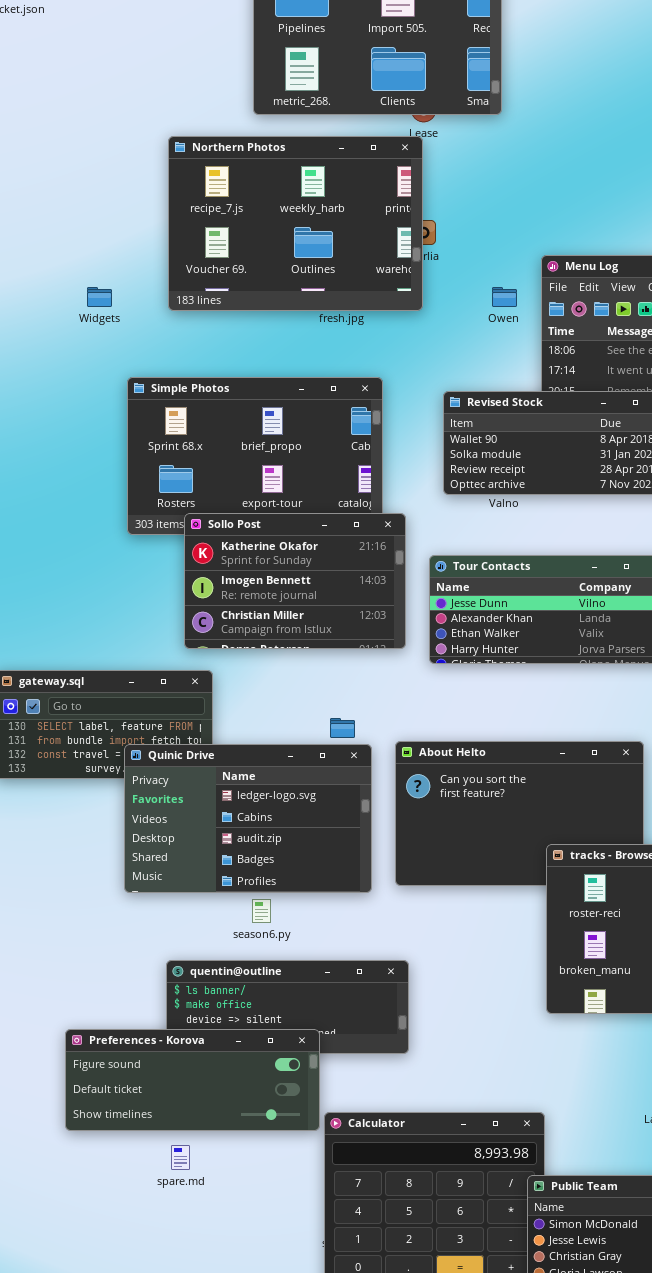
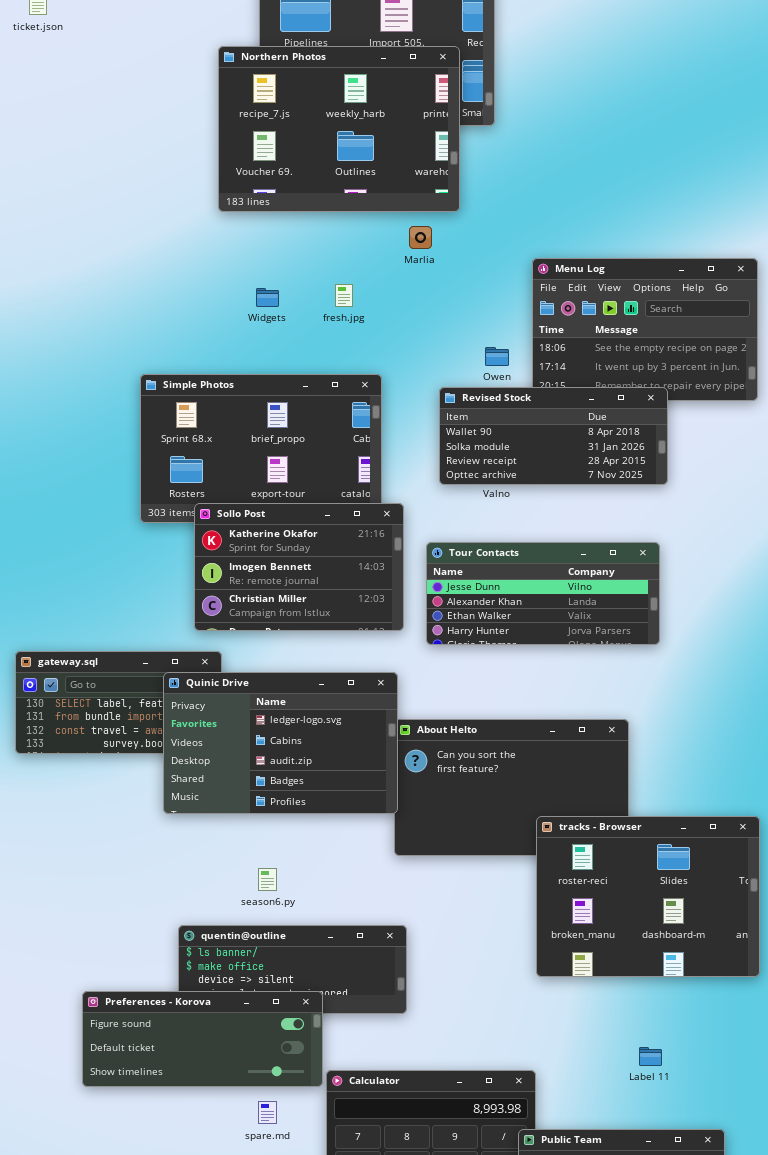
Northern Photos: [168,136,423,311] -> [218,46,460,212], moved
Widgets: [87,287,112,307] -> [256,288,279,307], moved
Owen: [492,287,517,307] -> [485,347,509,366], moved
Quinic Drive: [124,744,372,893] -> [163,672,398,814], moved
spare.md: [171,1145,190,1170] -> [258,1101,277,1124], moved

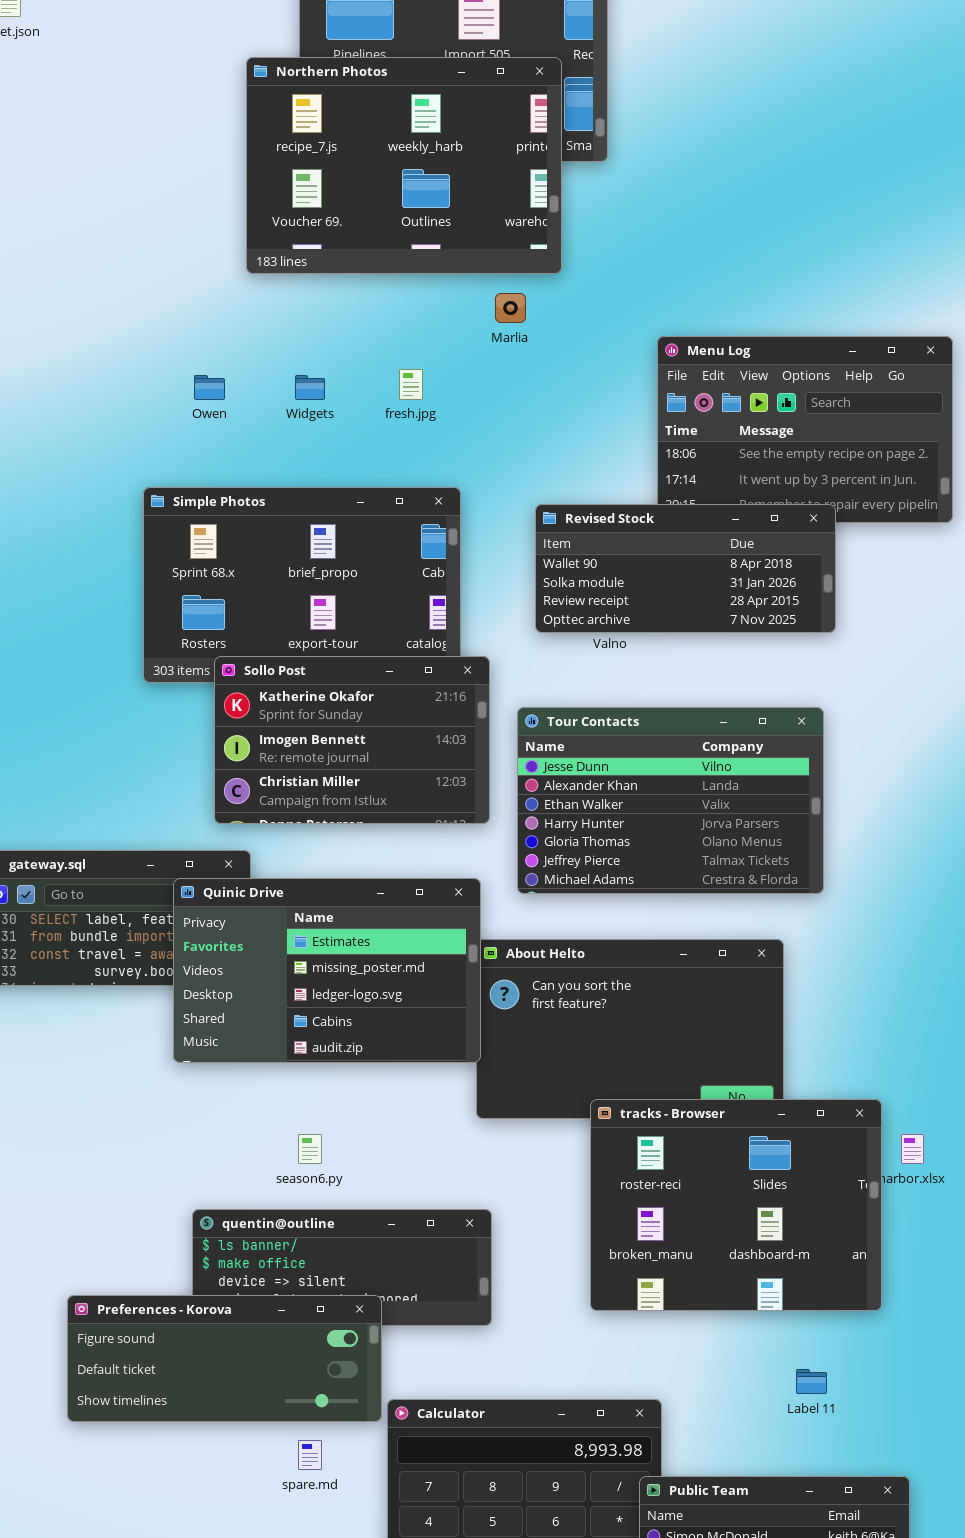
Owen: [485,347,509,366] -> [194,375,225,400], moved
Tour Contacts: [426,542,660,645] -> [517,707,824,894], resized
Quinic Drive: [163,672,398,814] -> [173,878,481,1063], scrolled up 2 rows
tracks - Browser: [536,816,760,977] -> [590,1099,882,1311], moved

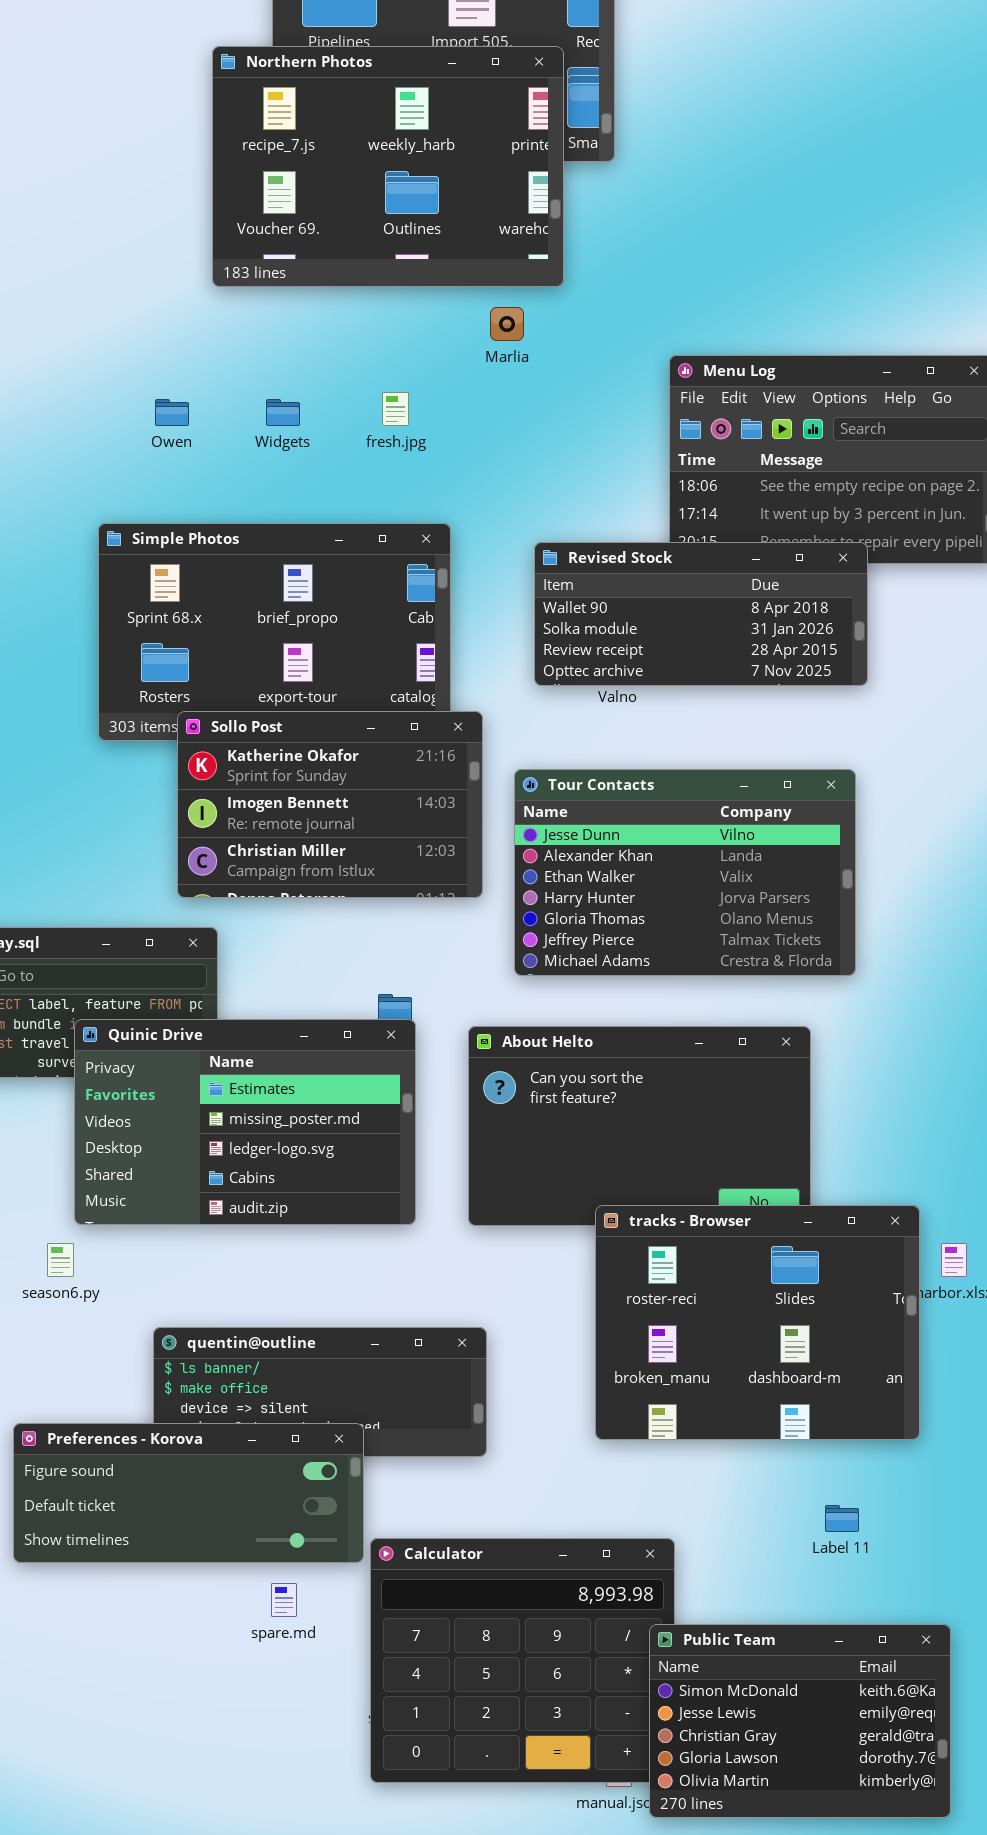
Quinic Drive: [173,878,481,1063] -> [74,1019,416,1225], moved
season6.py: [298,1134,322,1164] -> [47,1243,74,1277], moved

